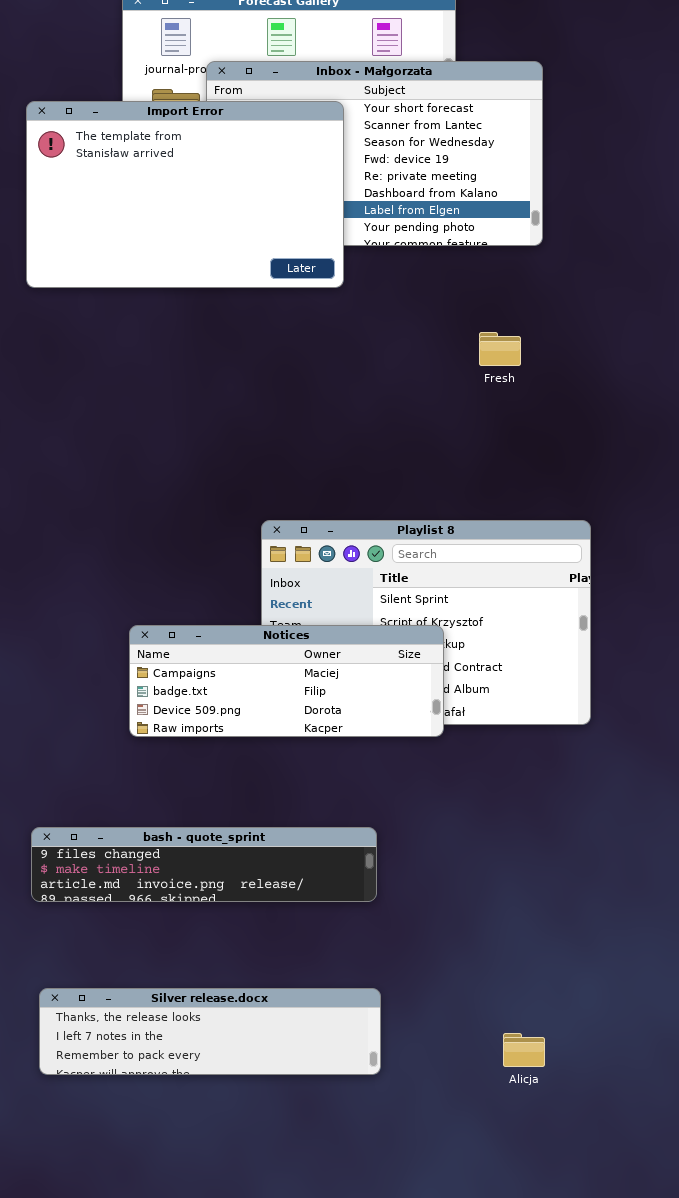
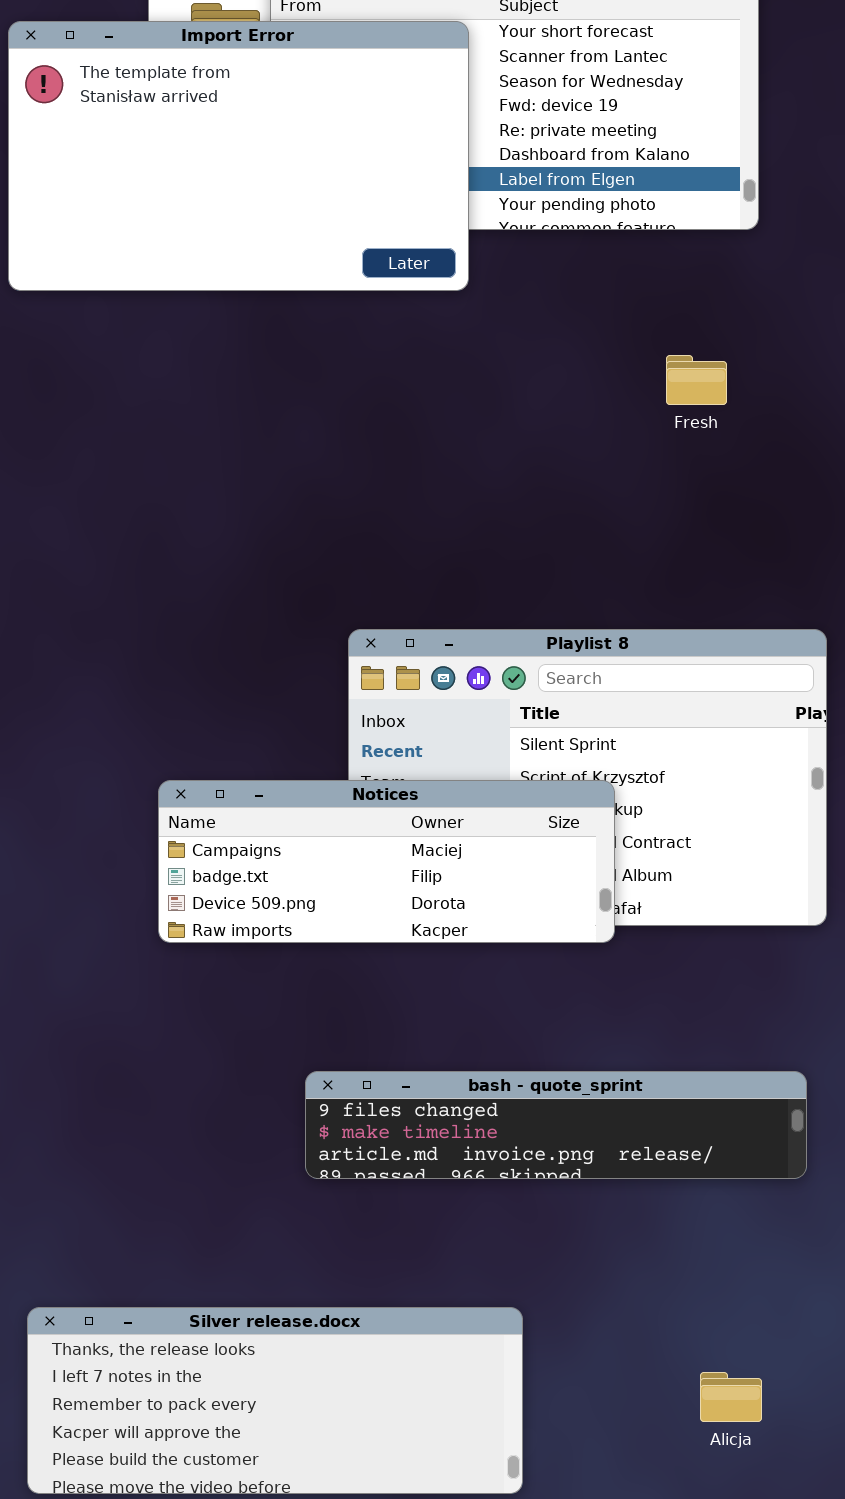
bash - quote_sprint: [31,827,377,902] -> [305,1071,807,1179], moved
Silver release.docx: [39,988,381,1075] -> [27,1307,523,1494], resized

